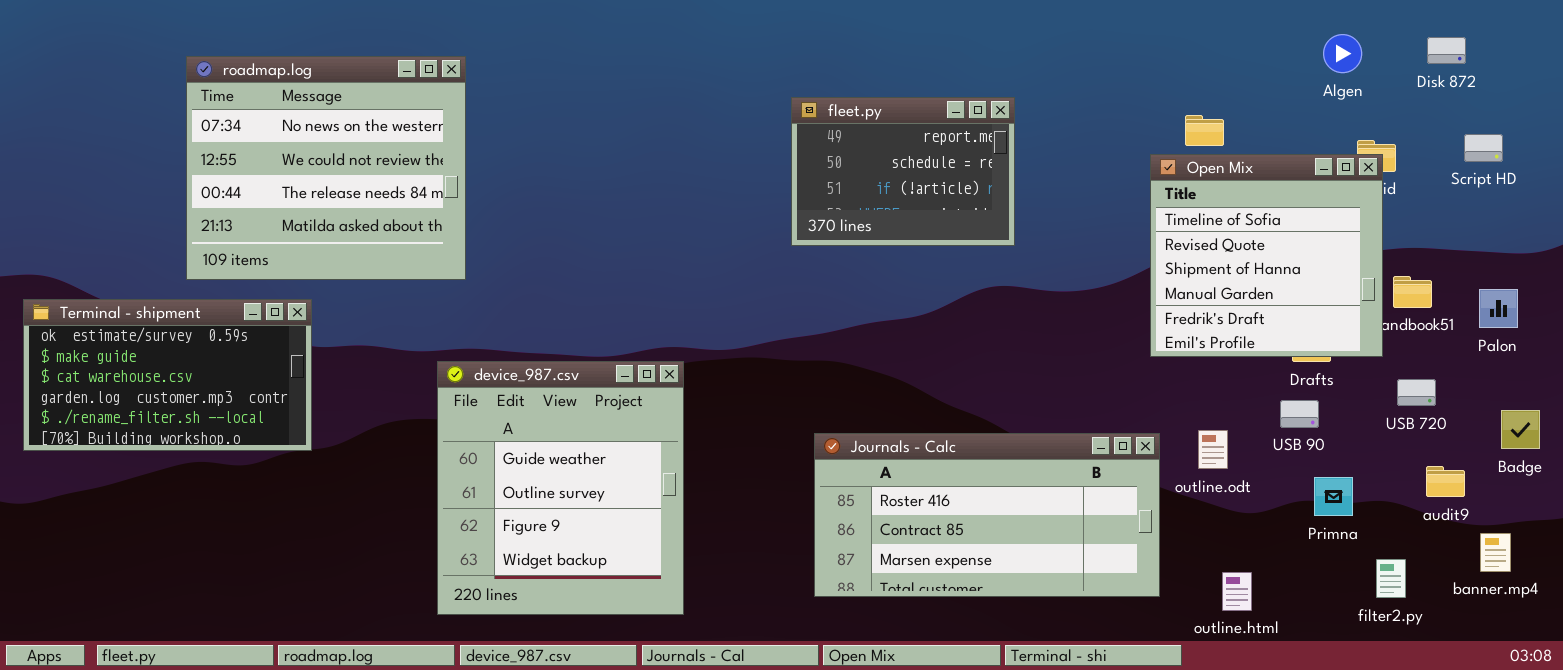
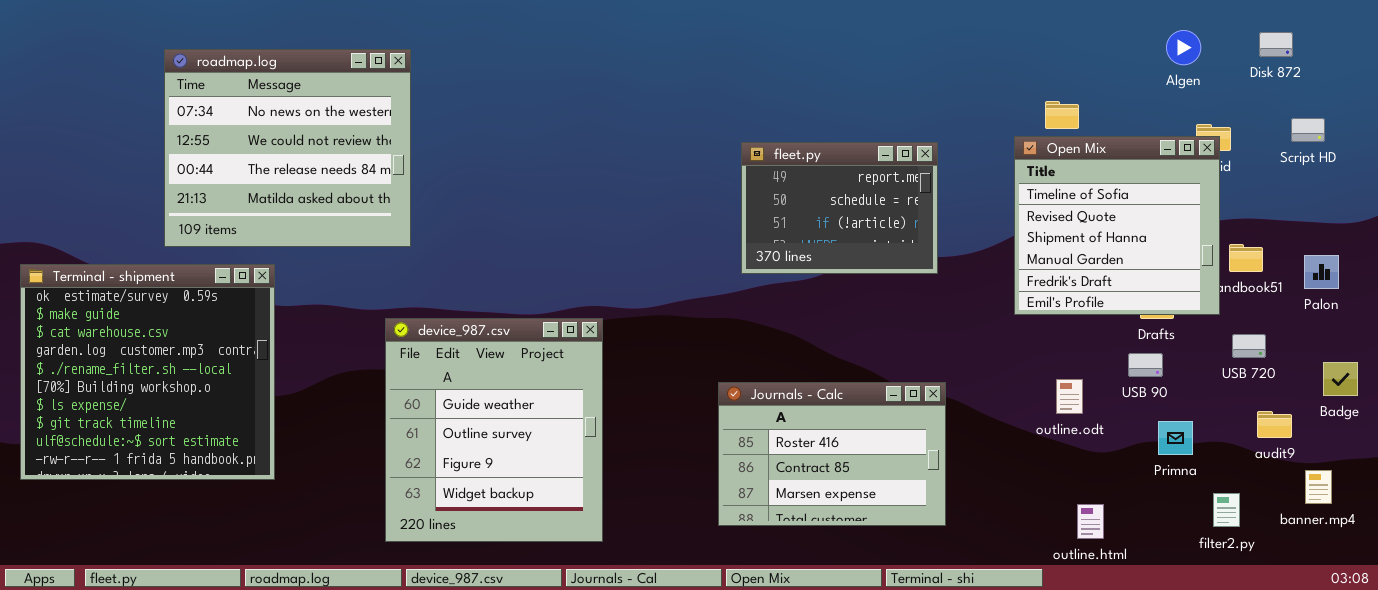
fleet.py: [791,97,1015,246] -> [741,142,938,274], moved
Terminal - shipment: [23,299,312,451] -> [20,264,275,480], resized
Journals - Calc: [814,433,1160,597] -> [718,382,946,526], resized

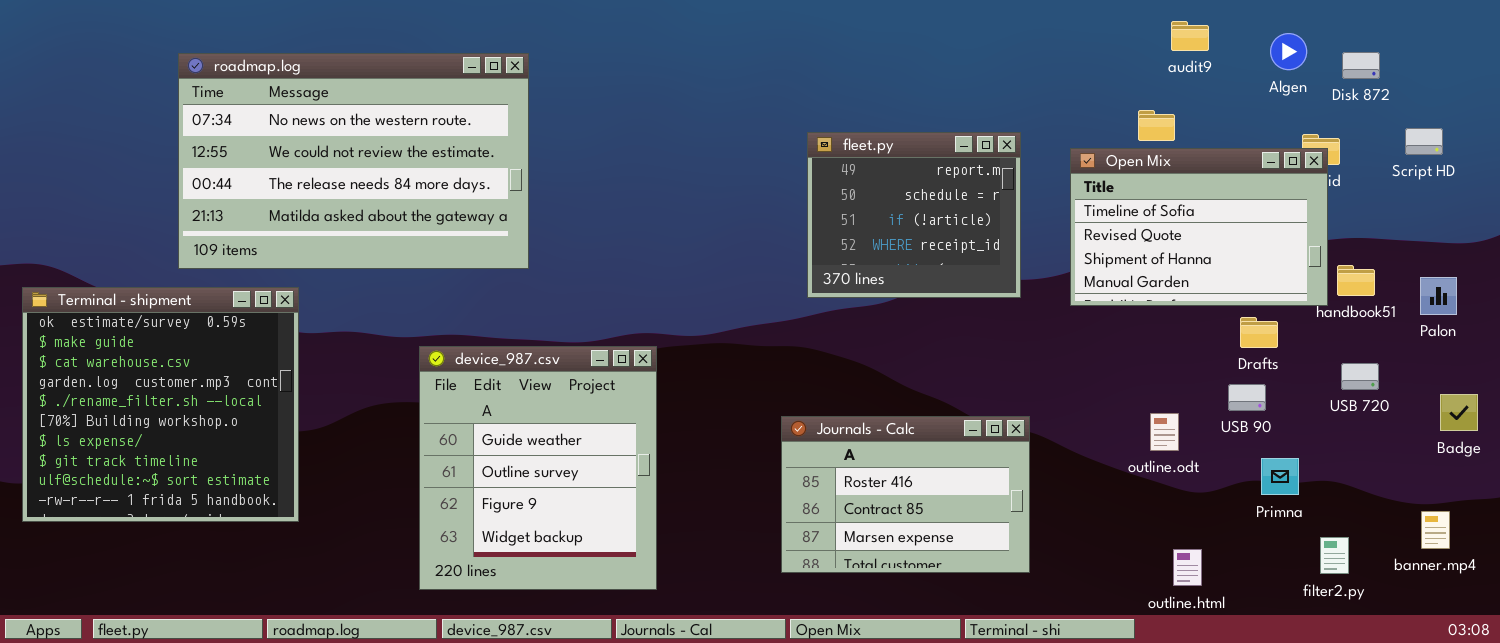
Disk 872: [1259,32,1293,57] -> [1342,52,1380,79], moved
roadmap.log: [164,49,411,247] -> [178,53,529,269], resized
Open Mix: [1014,136,1220,315] -> [1070,148,1328,306], resized
fleet.py: [741,142,938,274] -> [807,132,1021,298], resized
audit9: [1257,411,1292,438] -> [1171,21,1209,51], moved

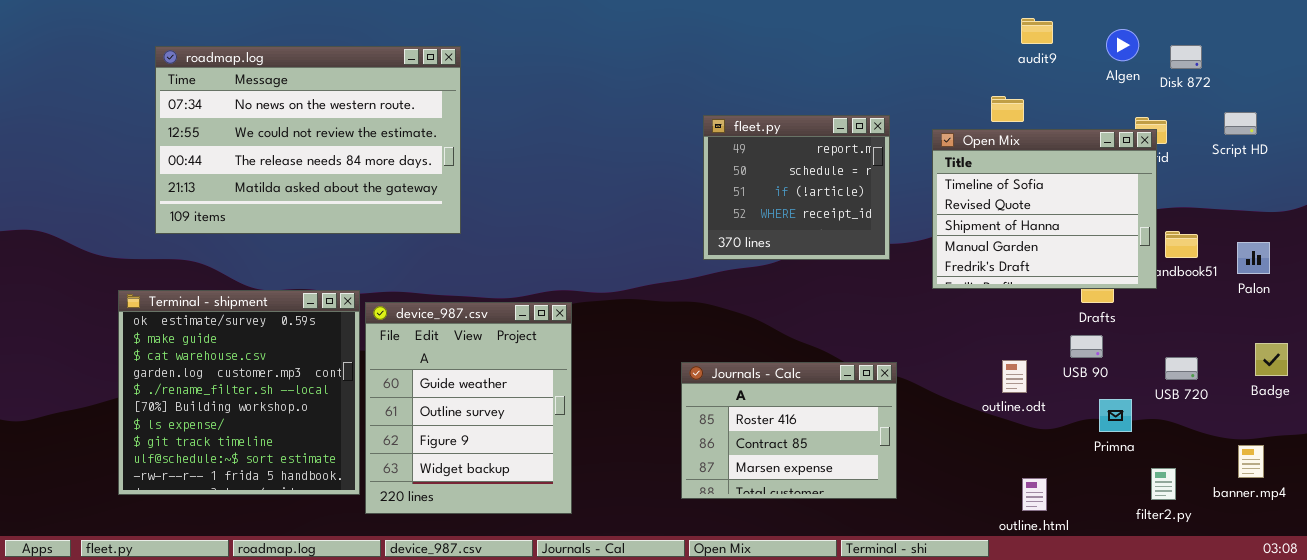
Open Mix: [1070,148,1328,306] -> [932,129,1157,289], resized
Terminal - shipment: [22,287,299,522] -> [118,290,360,495], moved
USB 720: [1341,363,1379,390] -> [1165,357,1198,380], moved

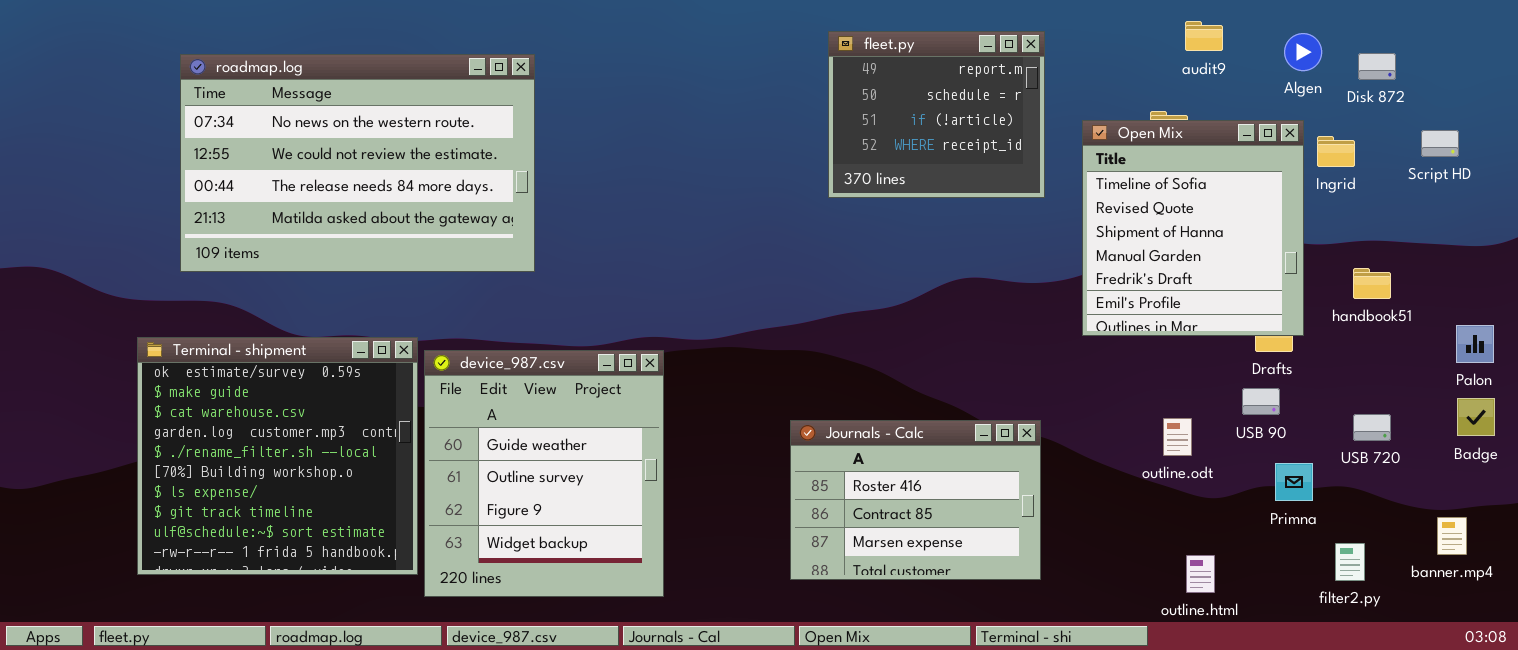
fleet.py: [703,115,890,260] -> [828,31,1045,198], moved
Open Mix: [932,129,1157,289] -> [1082,120,1304,336], resized
Palon: [1237,242,1270,274] -> [1456,325,1494,363], moved

